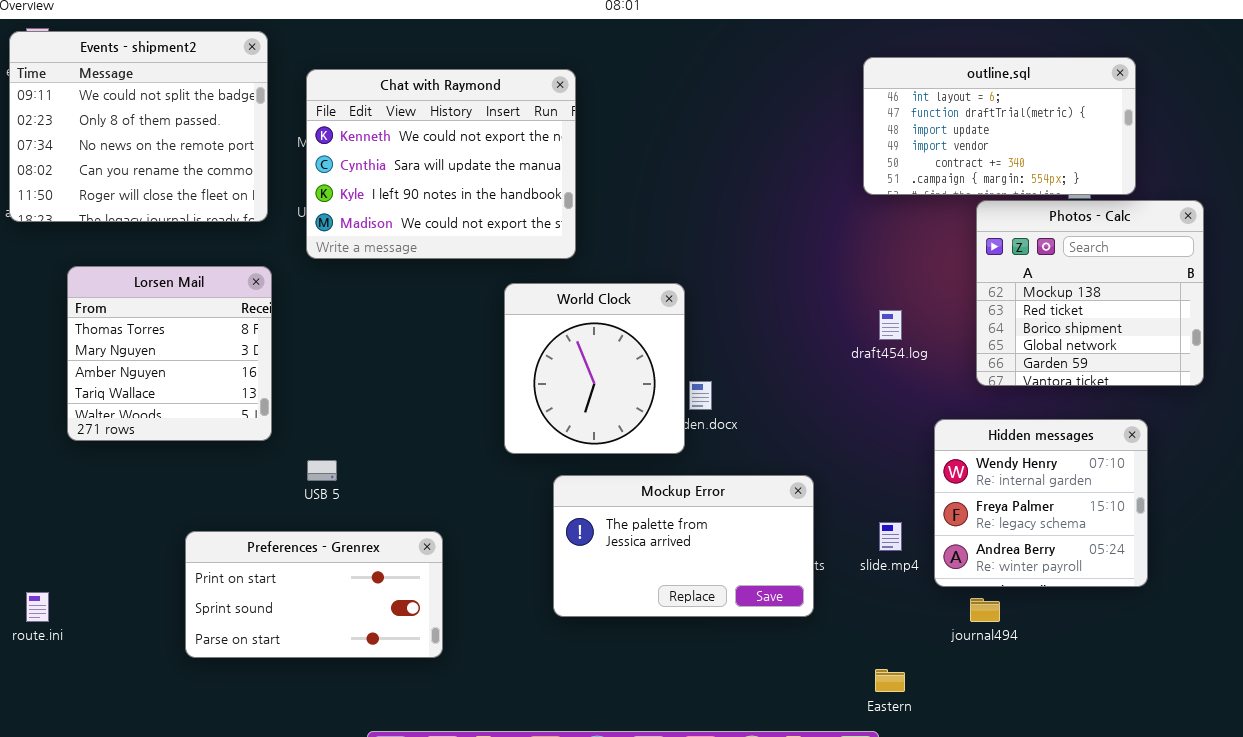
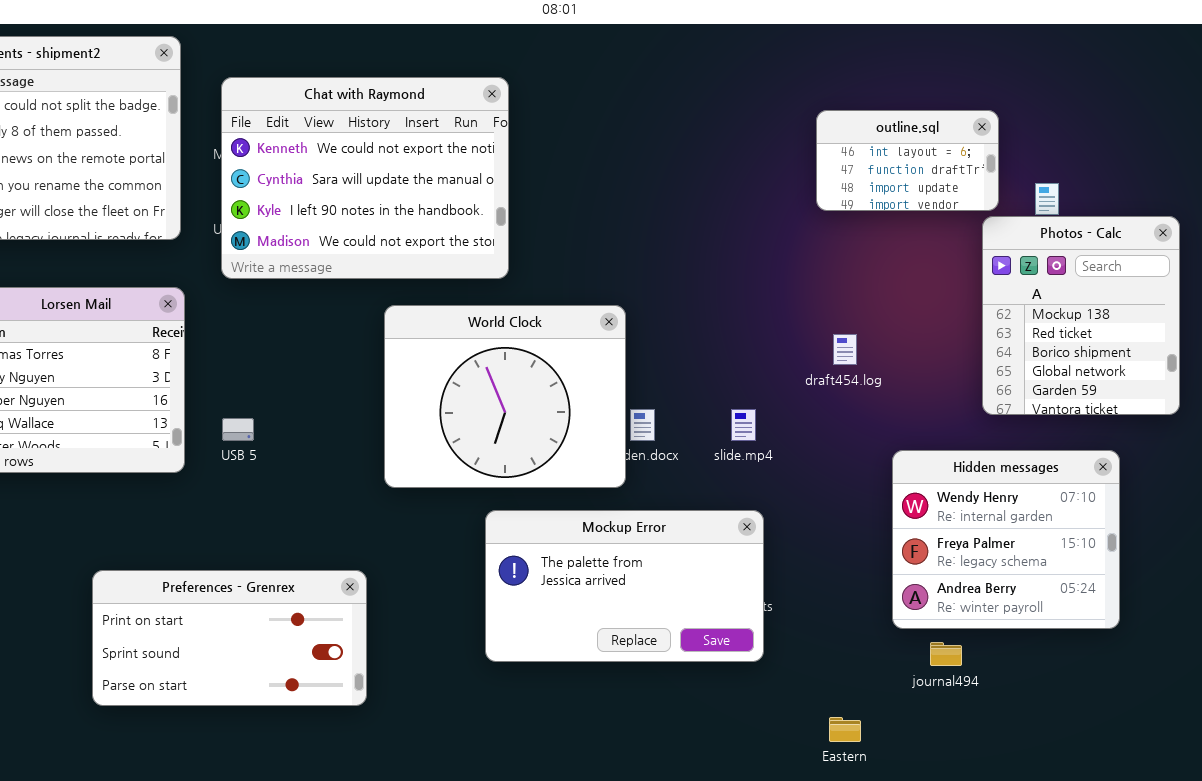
outline.sql: [863,57,1136,195] -> [816,110,999,211], resized
Photos - Calc: [976,200,1204,386] -> [982,216,1180,415], resized
World Clock: [504,283,685,454] -> [384,305,626,488], resized
USB 5: [307,460,337,481] -> [222,418,254,441], moved
slide.mp4: [879,522,902,551] -> [731,409,756,441], moved

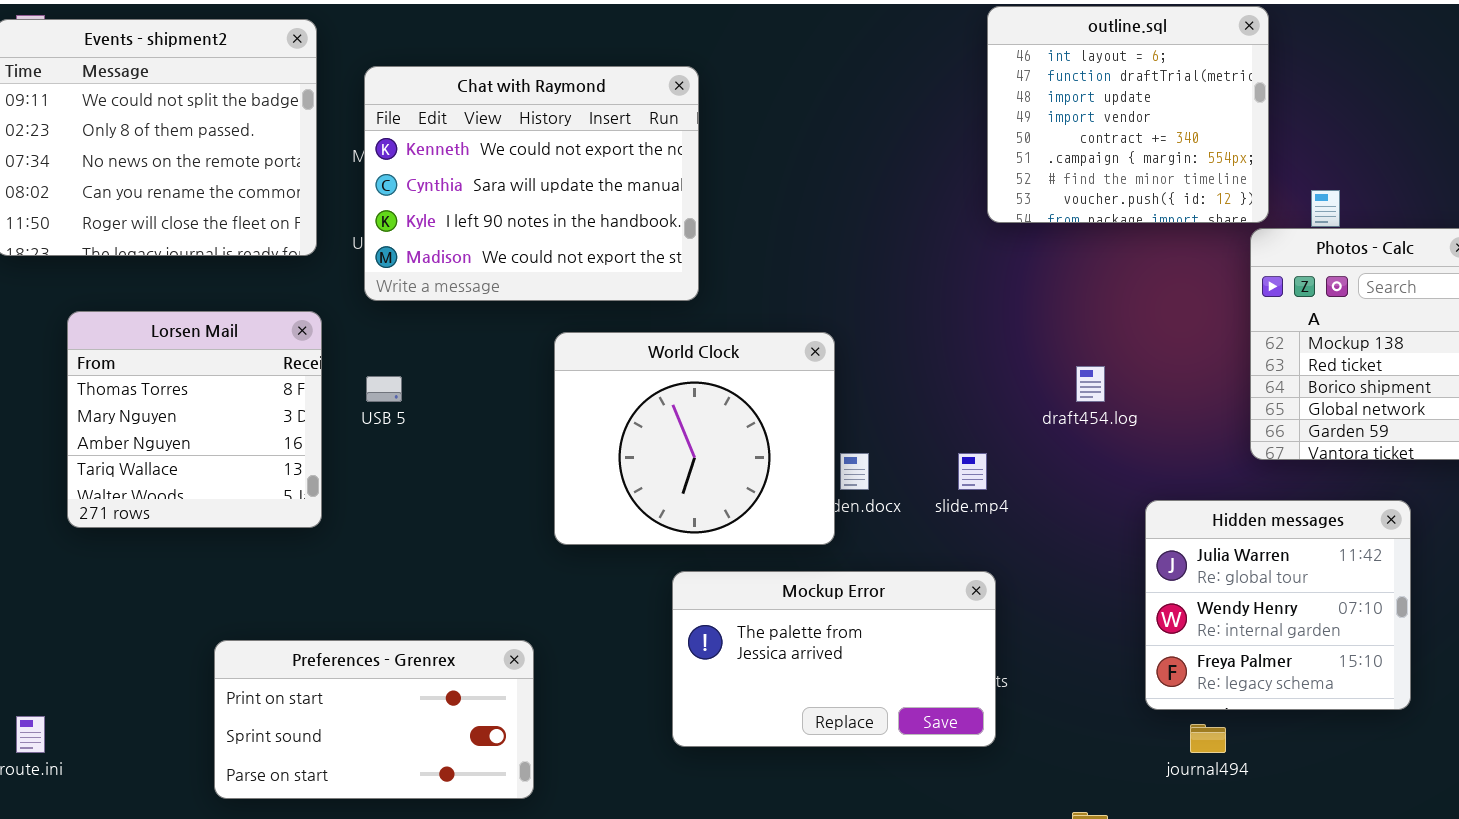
outline.sql: [816,110,999,211] -> [987,6,1269,223], resized
USB 5: [222,418,254,441] -> [366,376,402,402], moved
Hidden messages: [892,450,1120,629] -> [1145,500,1411,710], scrolled up 1 row

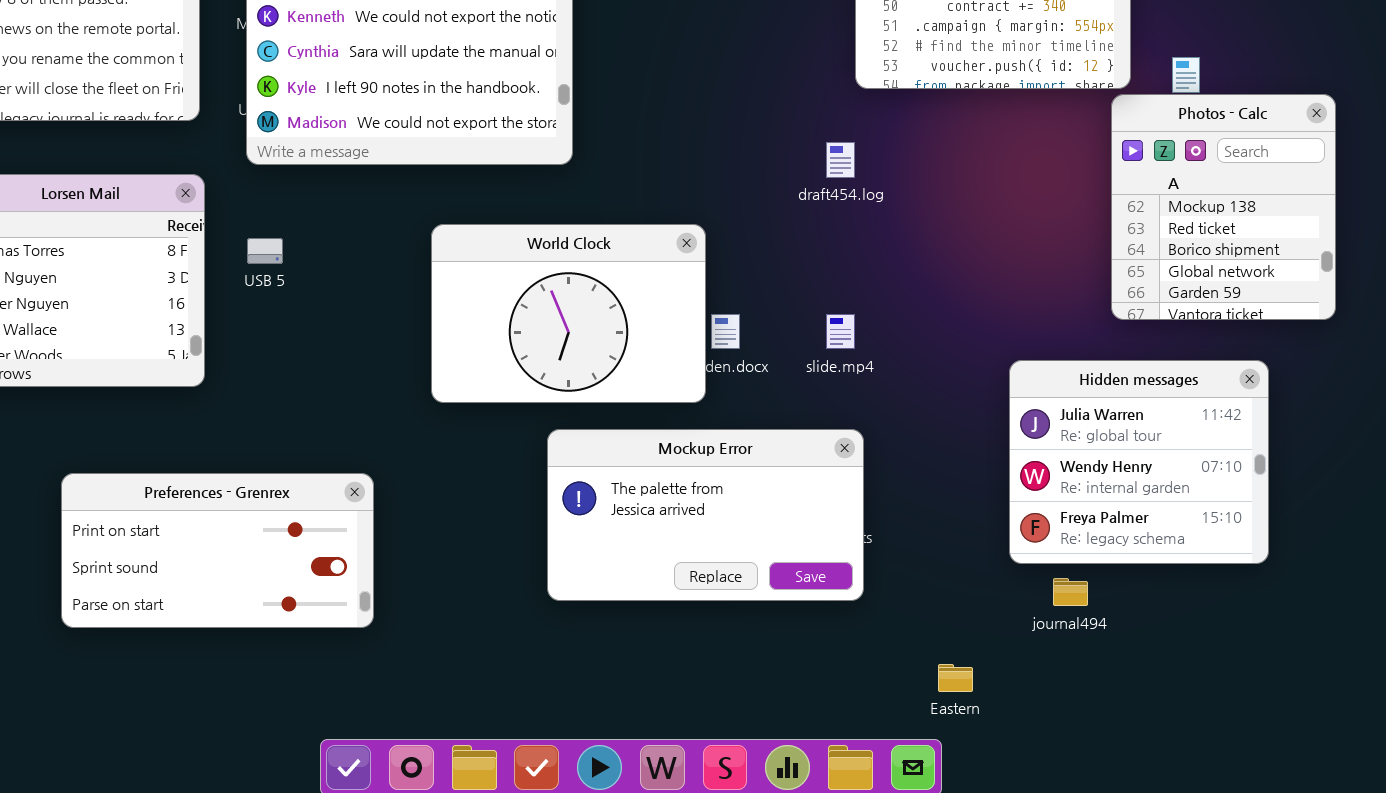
World Clock: [554,332,835,545] -> [431,224,706,403], resized
draft454.log: [1076,366,1105,402] -> [826,142,855,178], moved
Preferences - Grenrex: [214,640,534,799] -> [61,473,374,628], moved

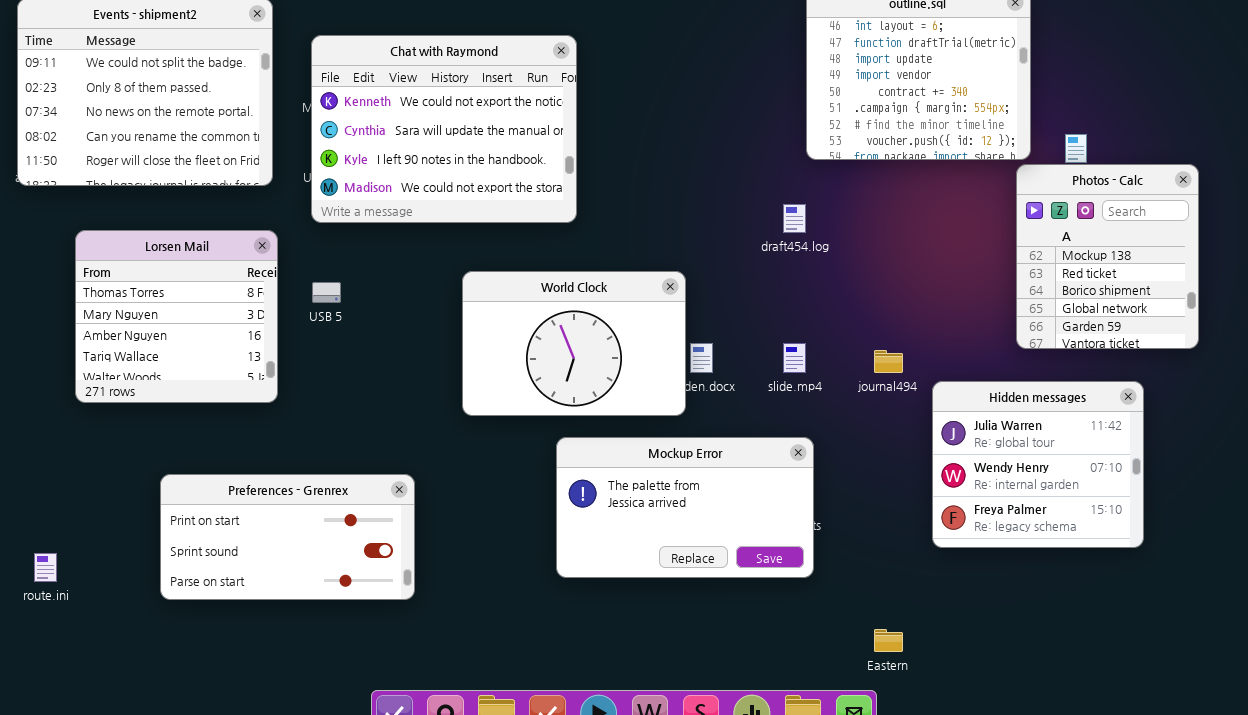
journal494: [1053,578,1088,606] -> [874,350,903,373], moved

